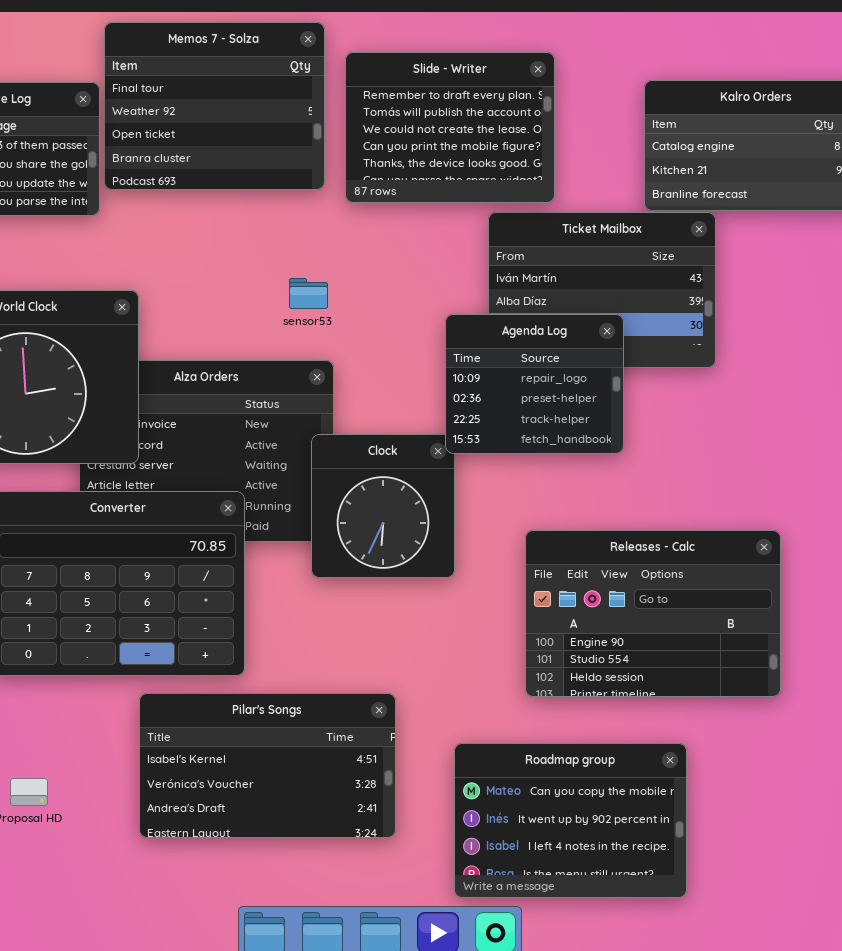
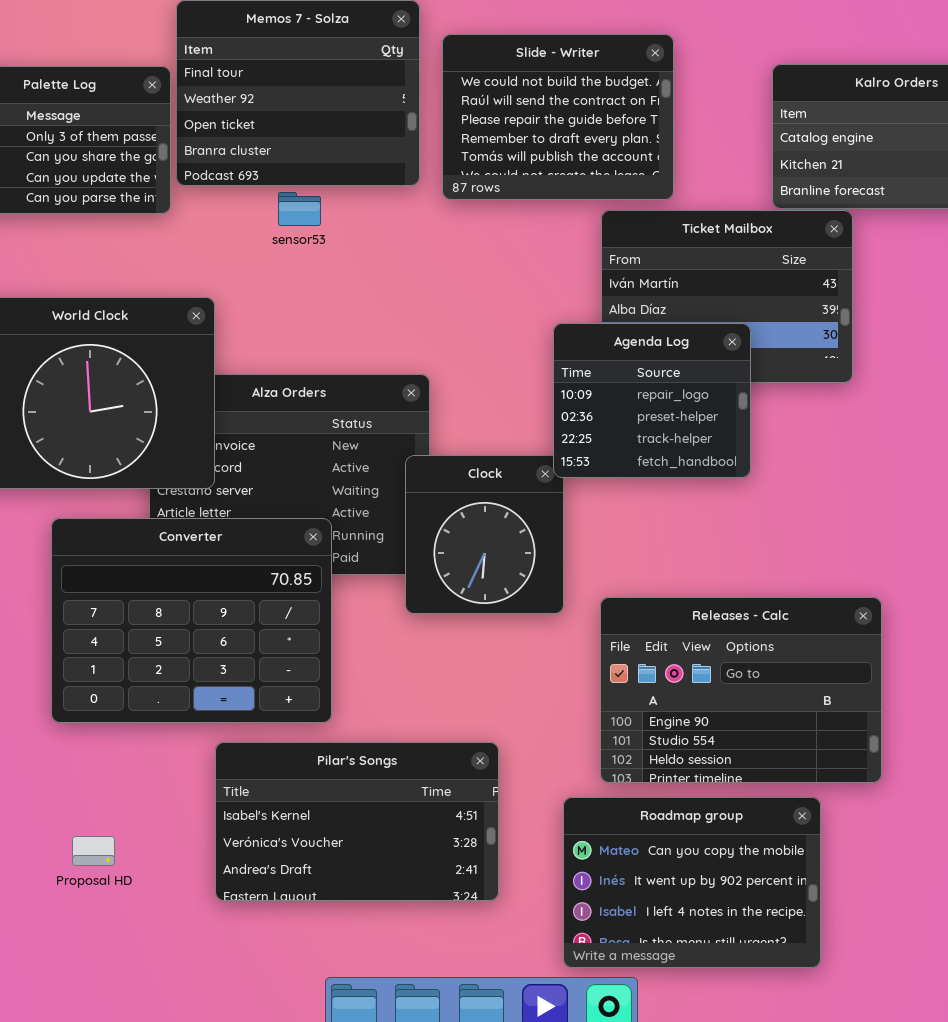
Slide - Writer: [345,52,555,203] -> [442,34,674,200], scrolled up 3 rows
sensor53: [289,278,328,309] -> [278,192,321,226], moved
Releases - Calc: [525,530,781,697] -> [600,597,882,783], moved

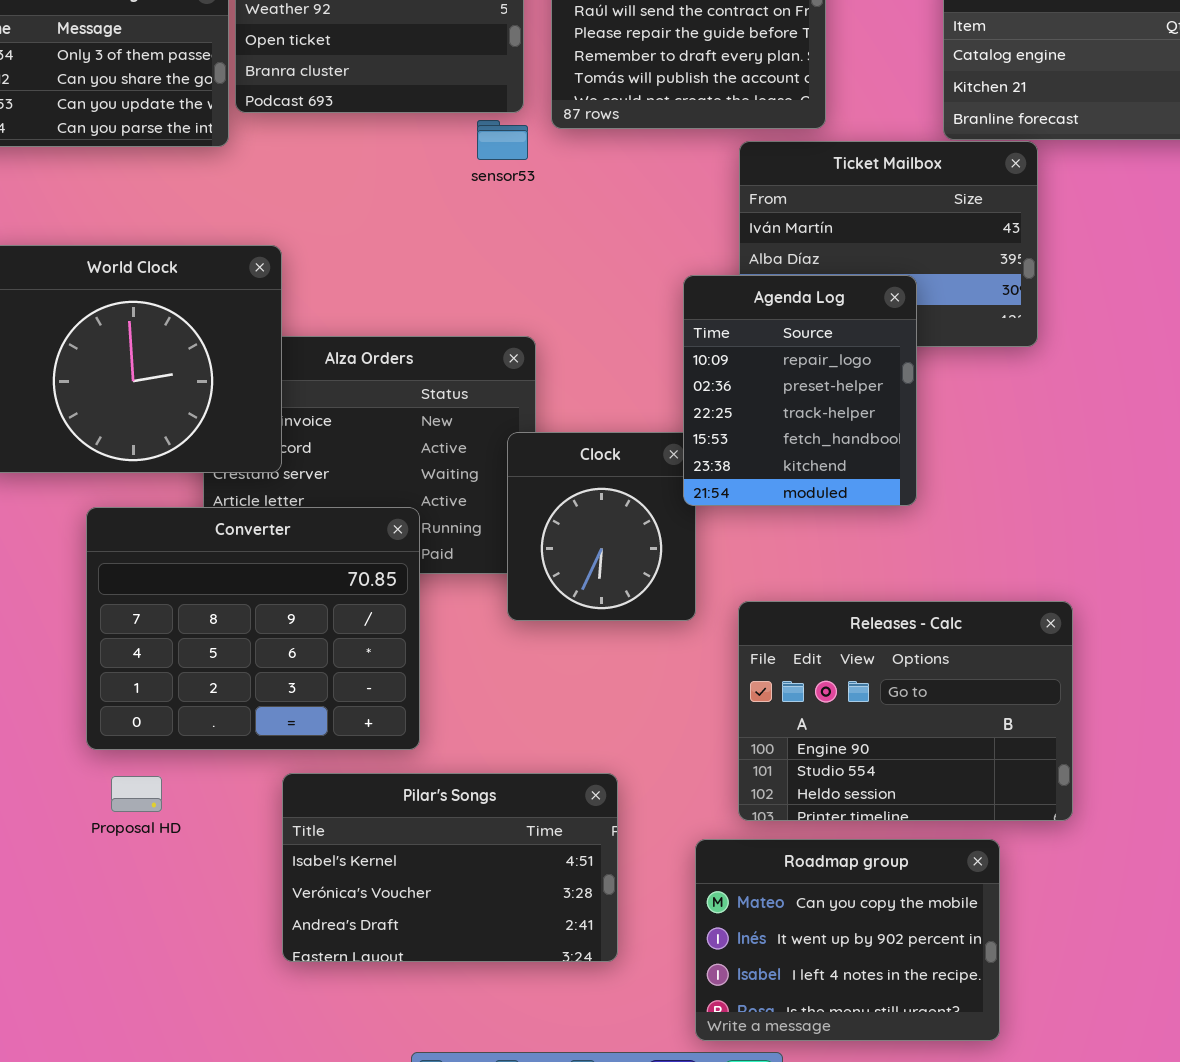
sensor53: [278,192,321,226] -> [477,120,528,160], moved
Agenda Log: [553,323,751,478] -> [683,275,917,506], resized
Proposal HD: [72,836,115,866] -> [111,776,162,812], moved

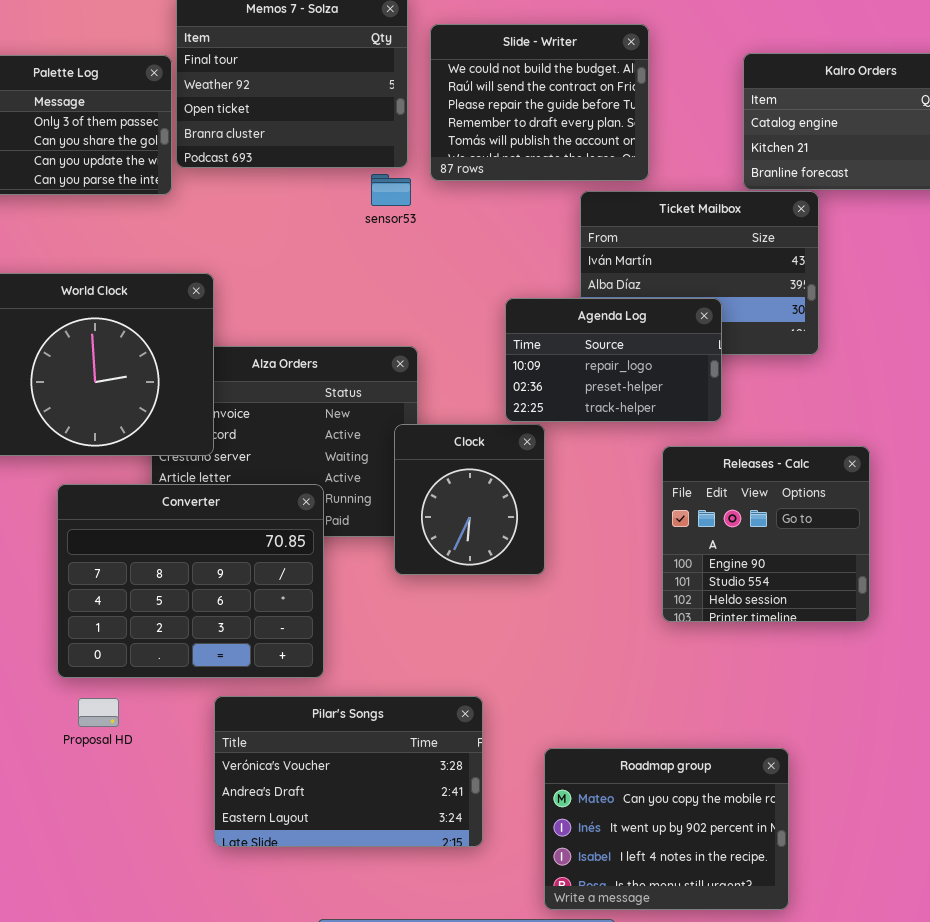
Agenda Log: [683,275,917,506] -> [505,298,722,422], resized
Releases - Calc: [738,601,1073,821] -> [662,446,870,622], moved, resized
Pilar's Songs: [282,773,618,962] -> [214,696,483,847], scrolled down 1 row

